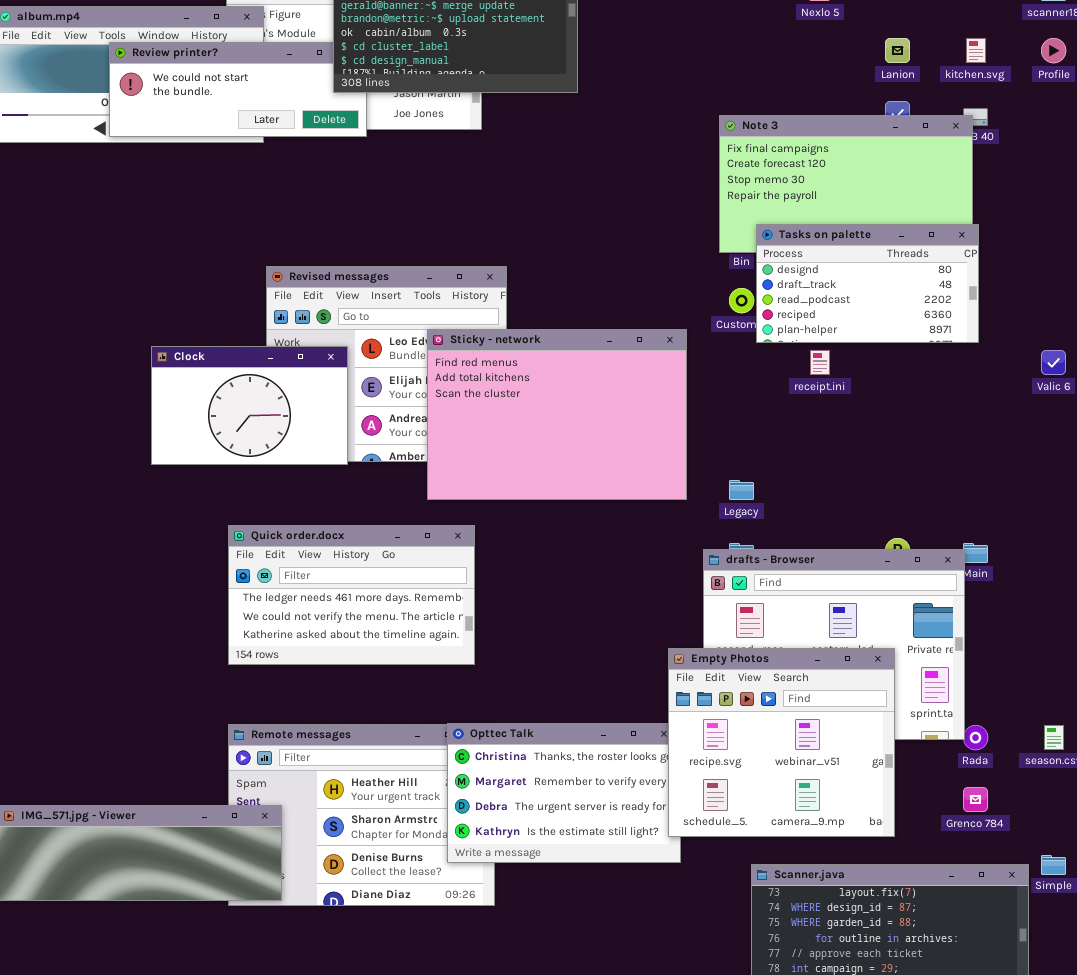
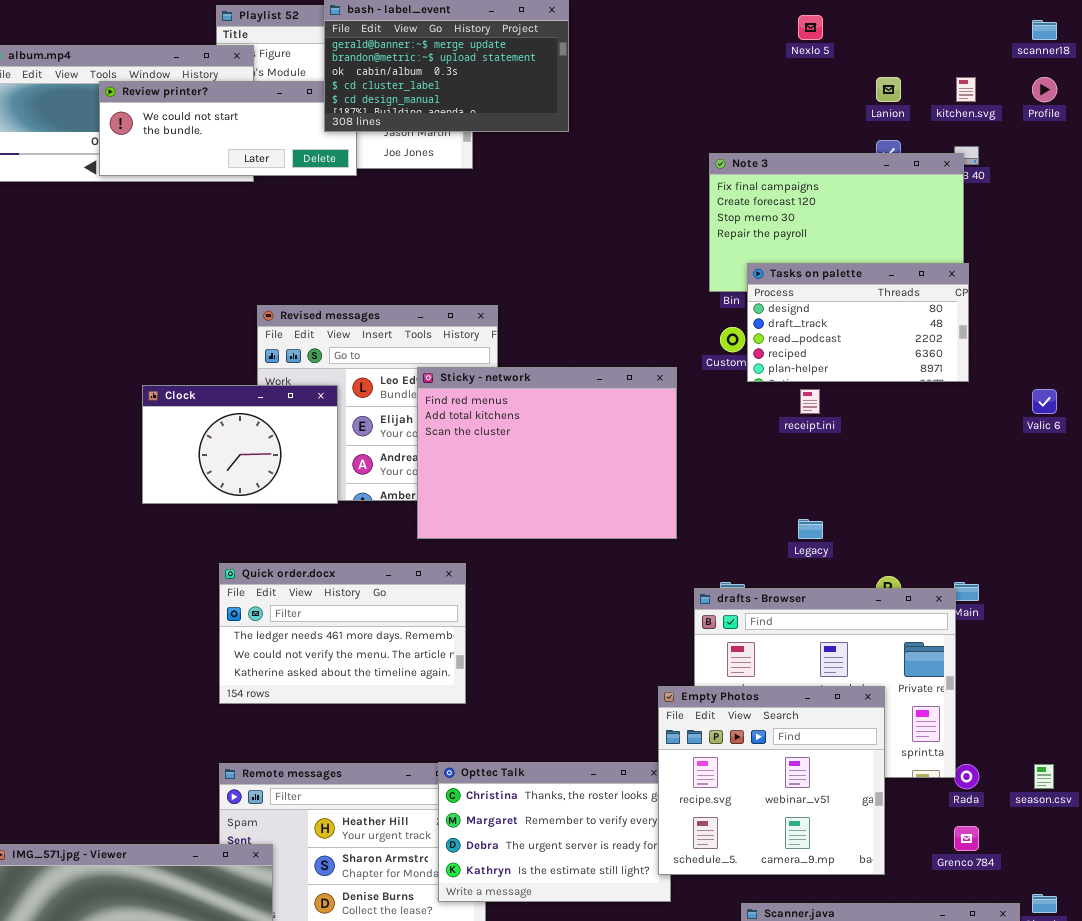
Legacy: [729,480,754,500] -> [798,519,823,539], moved

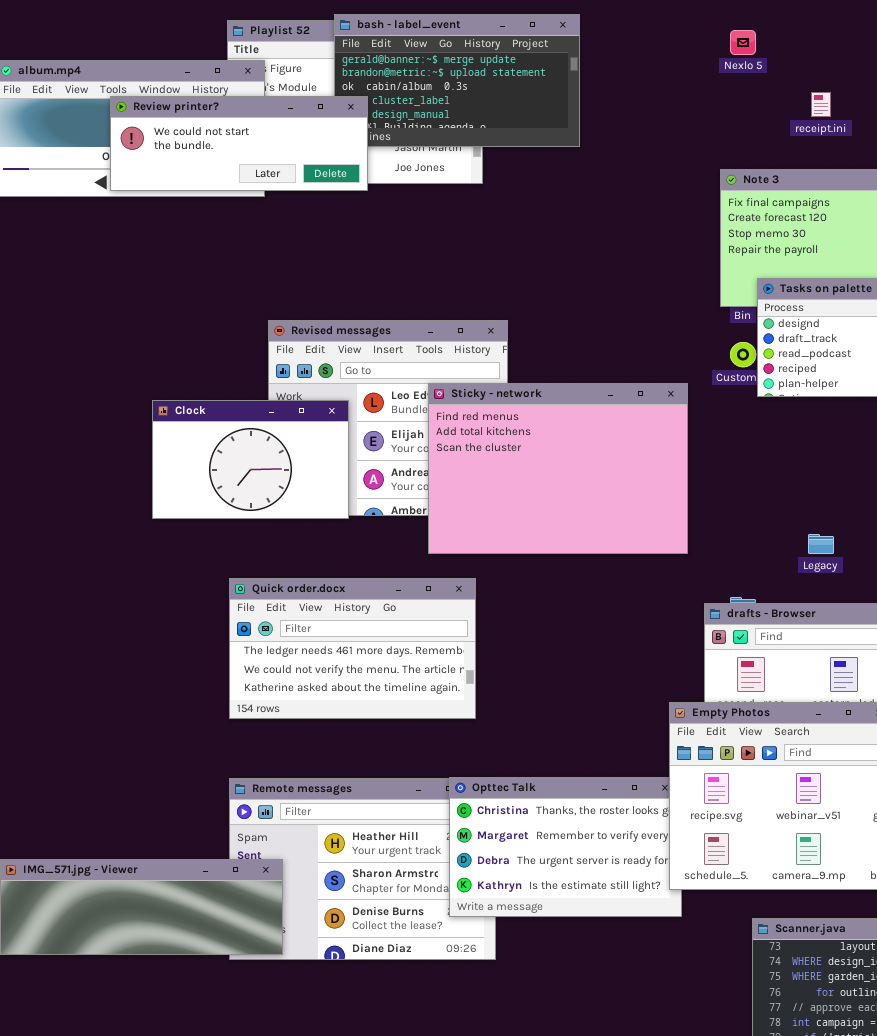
Nexlo 5: [798,15,823,40] -> [730,30,756,55], moved
Review printer?: [99,81,357,176] -> [110,96,368,191], raised
receipt.ini: [800,389,820,414] -> [811,92,831,117], moved

